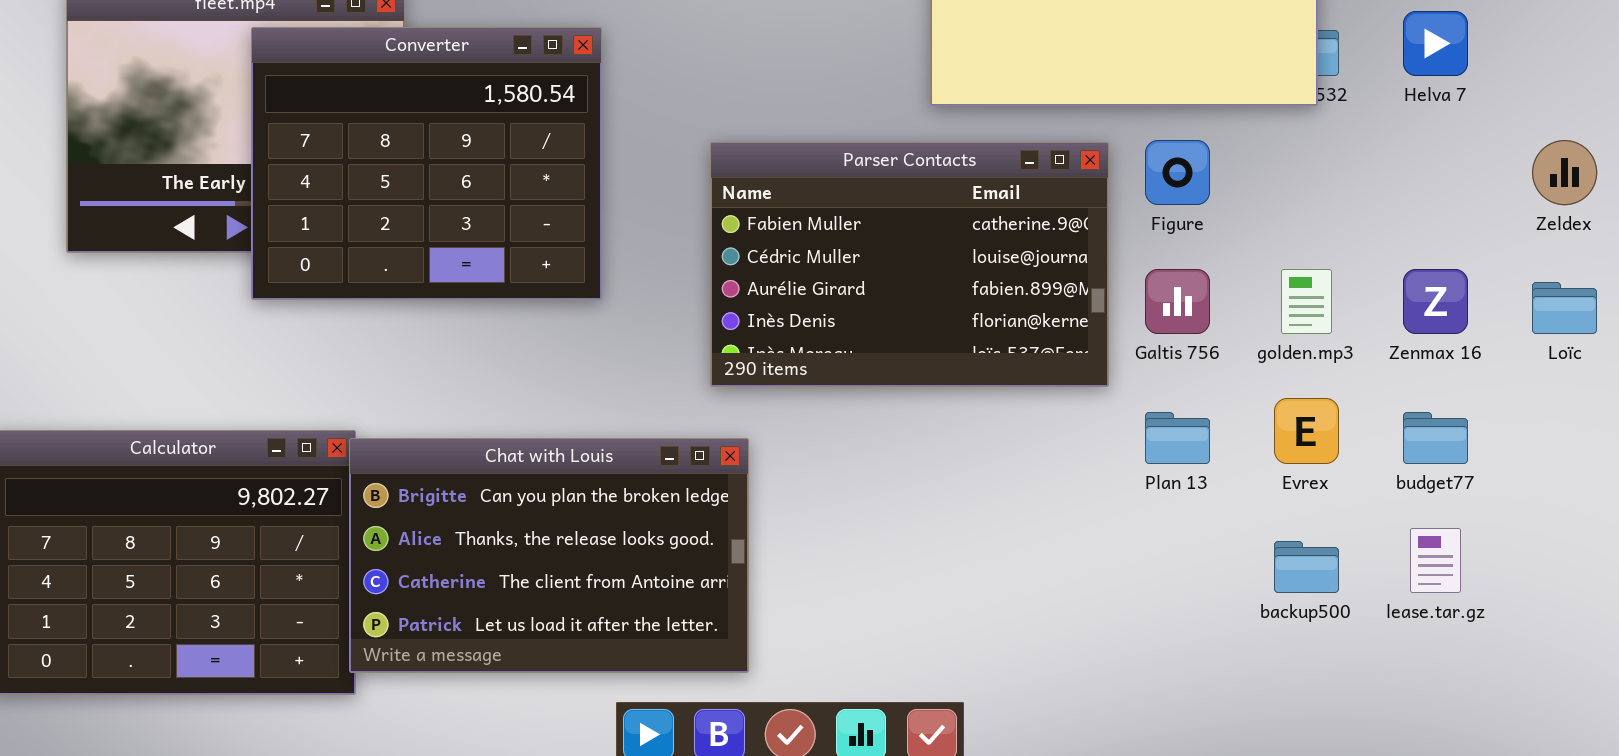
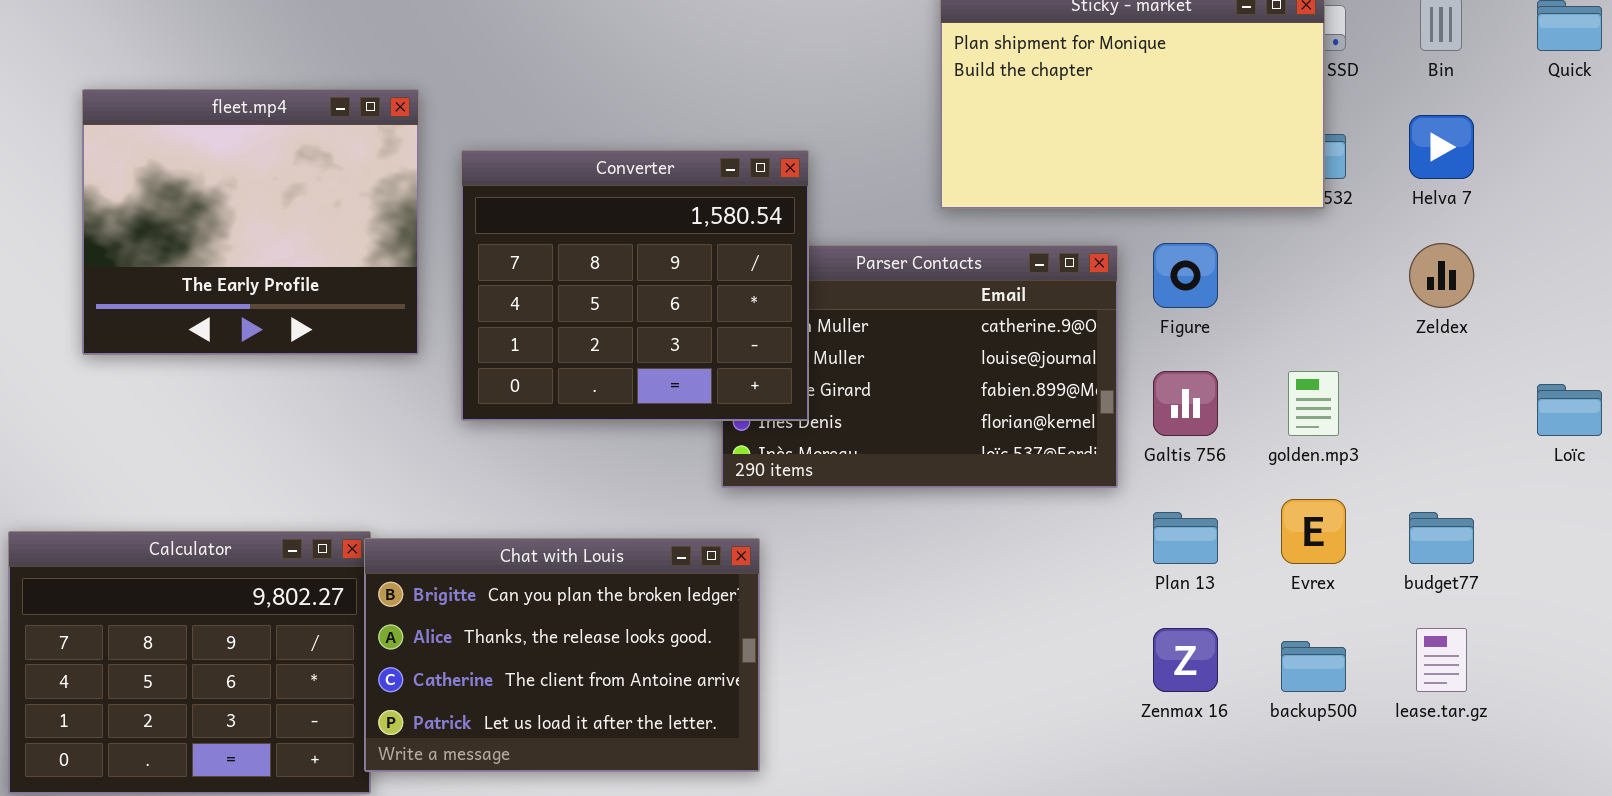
Converter: [251,27,602,300] -> [461,150,809,421], moved
Zeldex: [1532,140,1597,205] -> [1409,243,1474,308], moved
Zenmax 16: [1403,269,1468,334] -> [1153,628,1218,692], moved

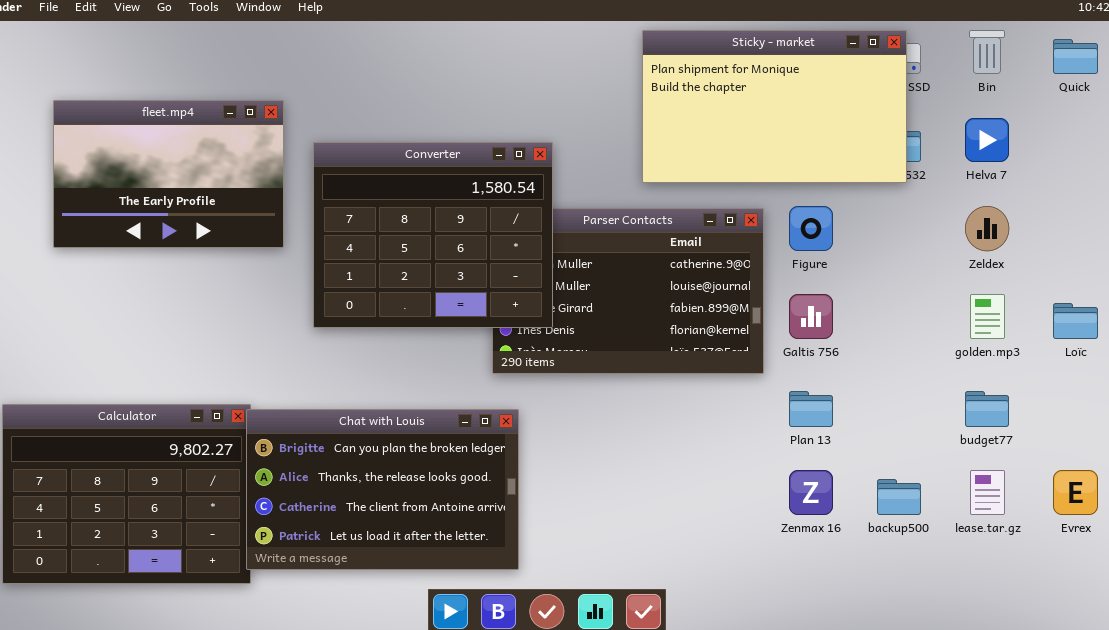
fleet.mp4: [82,89,419,355] -> [53,100,284,248], resized
golden.mp3: [1288,371,1339,436] -> [970,294,1005,339], moved
Evrex: [1281,499,1346,564] -> [1053,470,1098,515], moved

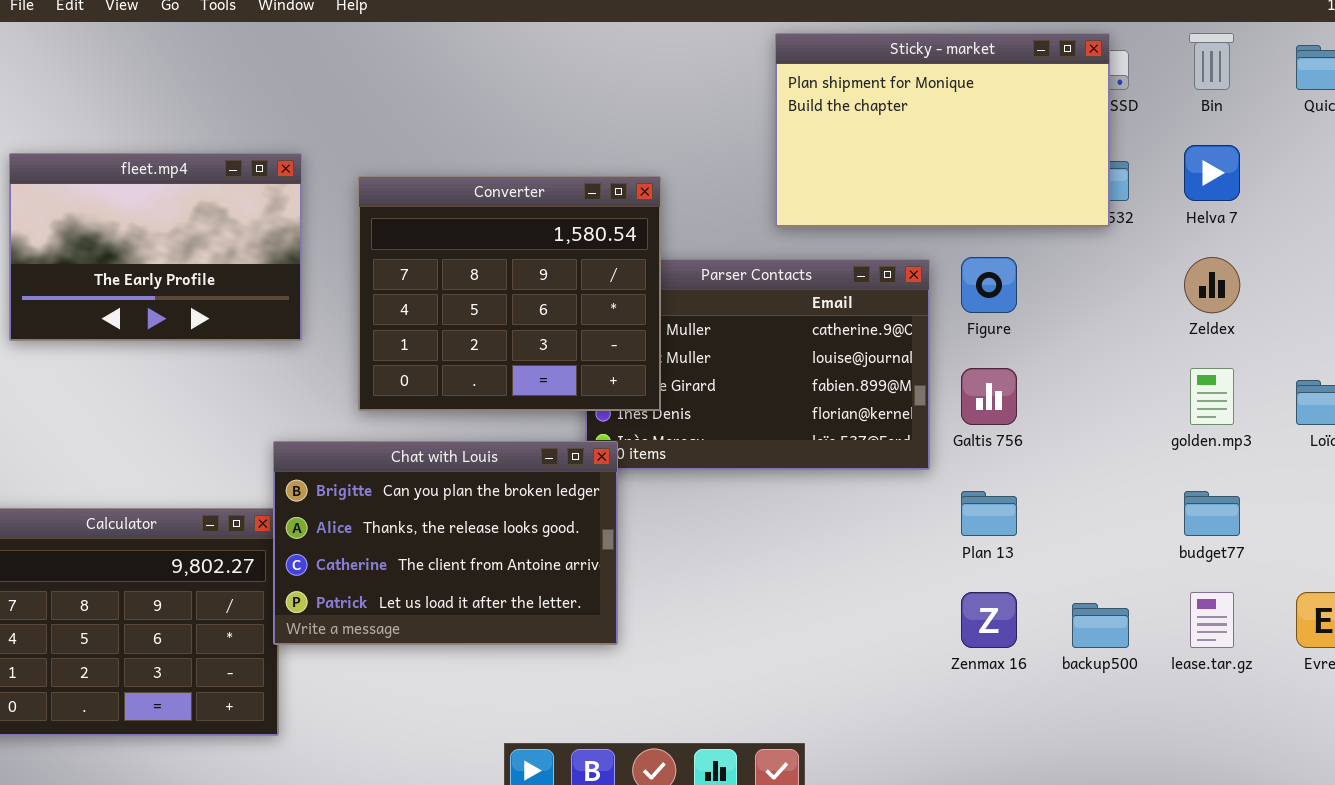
fleet.mp4: [53,100,284,248] -> [9,153,302,341], moved
Chat with Louis: [246,409,519,570] -> [273,441,618,645], moved

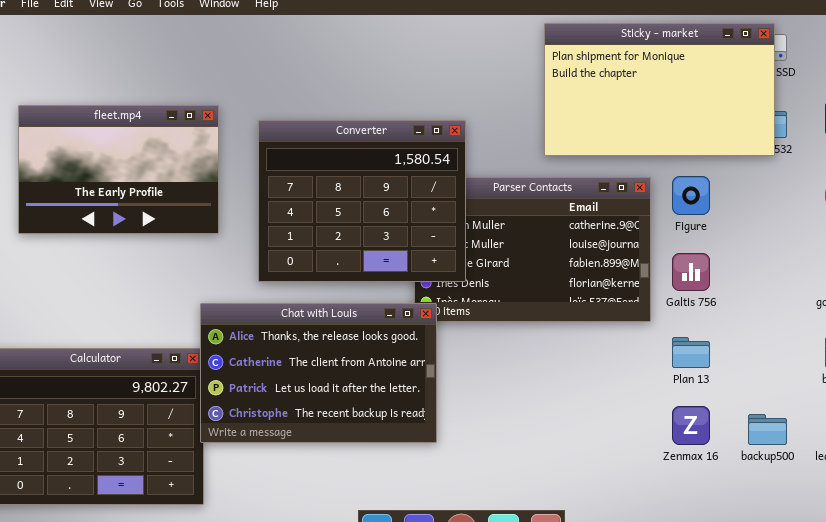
Chat with Louis: [273,441,618,645] -> [200,303,437,443], scrolled down 1 row

